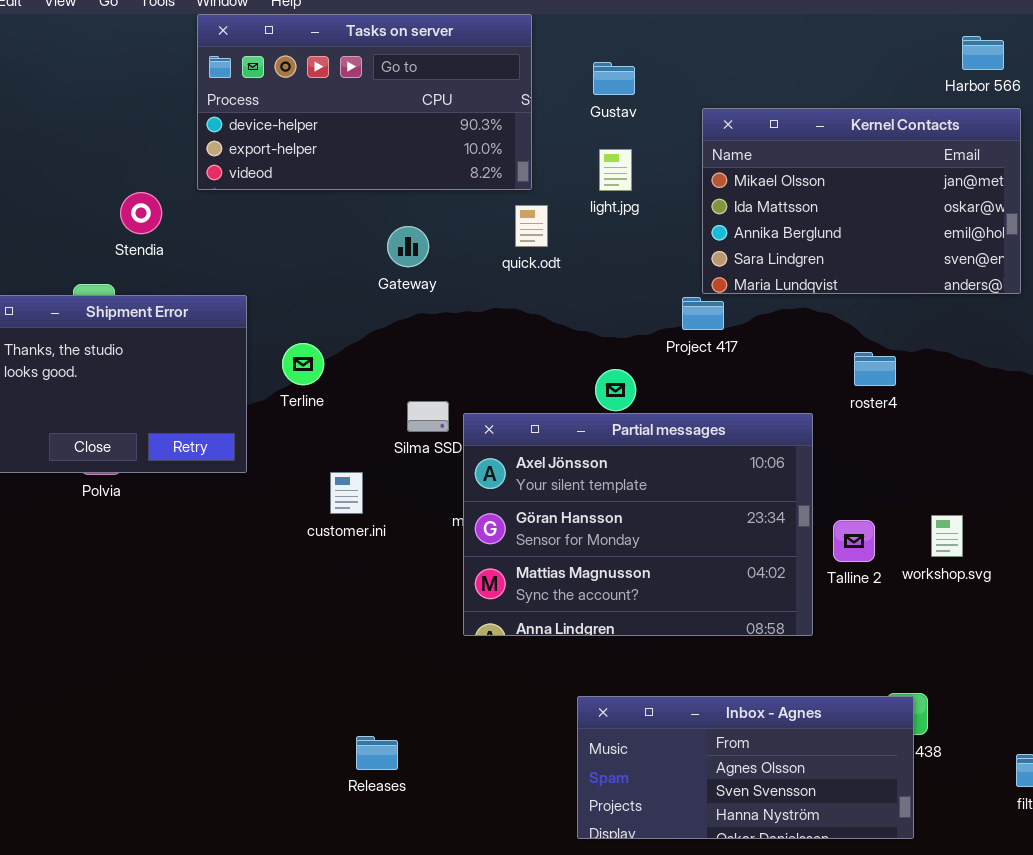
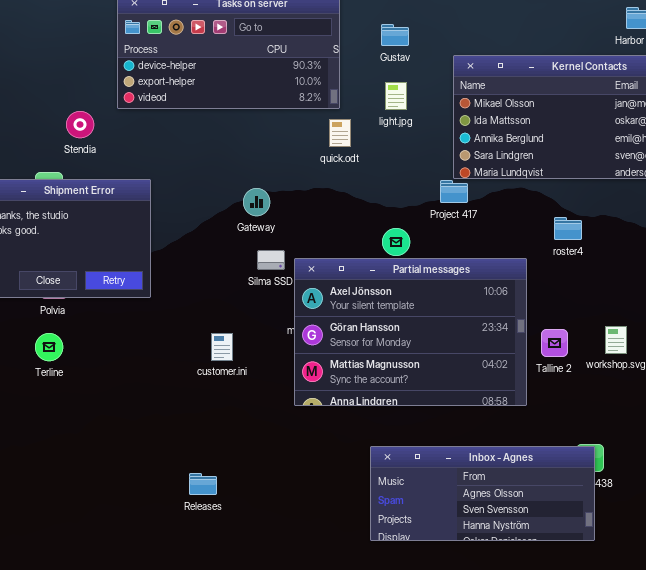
Gateway: [387,226,429,267] -> [243,188,270,216], moved
Terline: [282,343,324,385] -> [35,333,63,361], moved
customer.ini: [330,472,363,514] -> [211,333,233,361], moved
Releases: [356,736,398,770] -> [189,473,217,495], moved

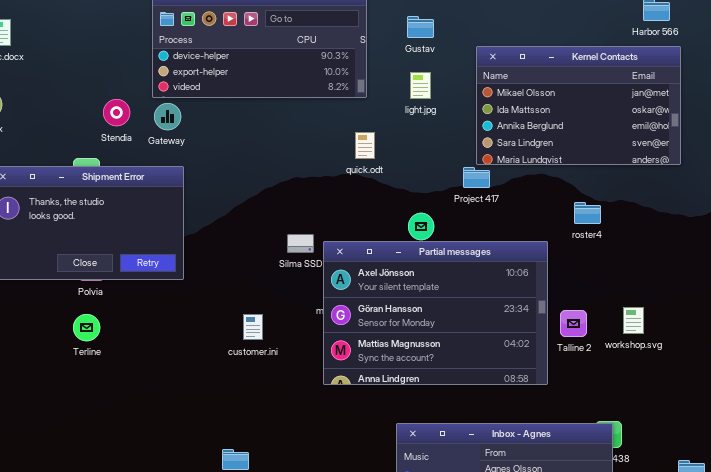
quick.odt: [329,119,351,147] -> [355,132,375,159], moved
Gateway: [243,188,270,216] -> [154,103,181,130], moved

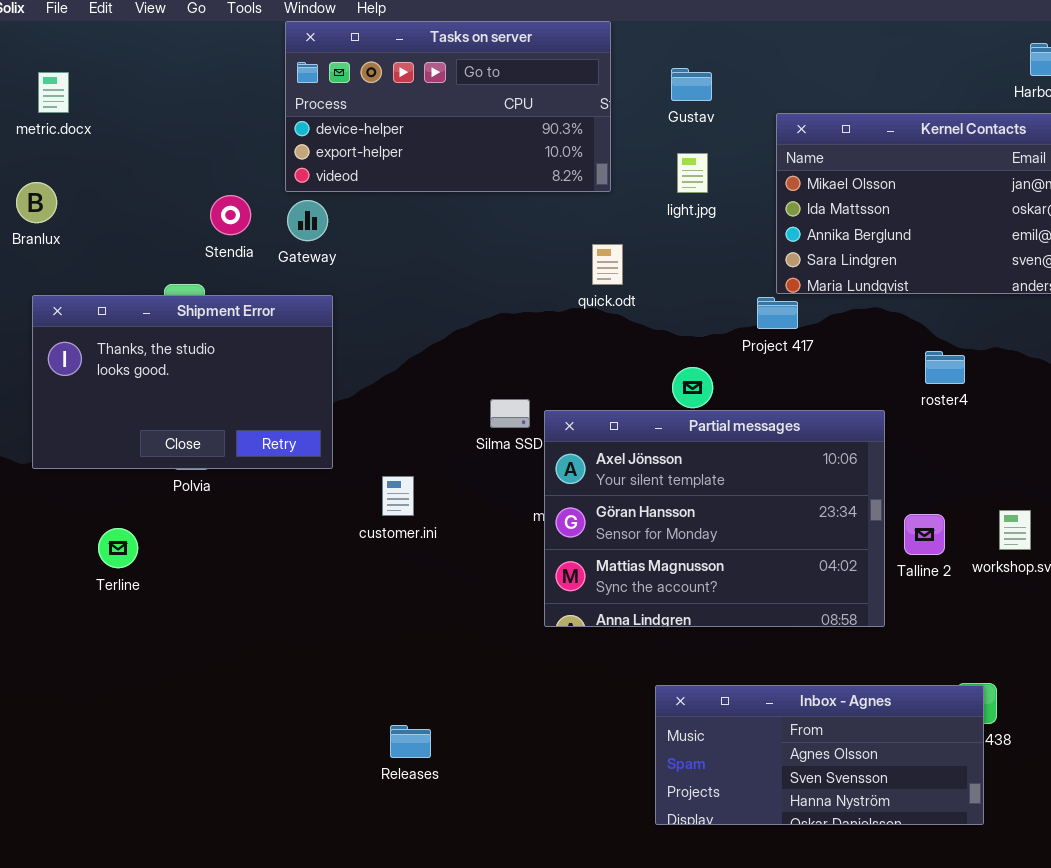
customer.ini: [243,314,263,340] -> [382,476,414,516], moved
Terline: [73,314,100,341] -> [98,528,138,568], moved

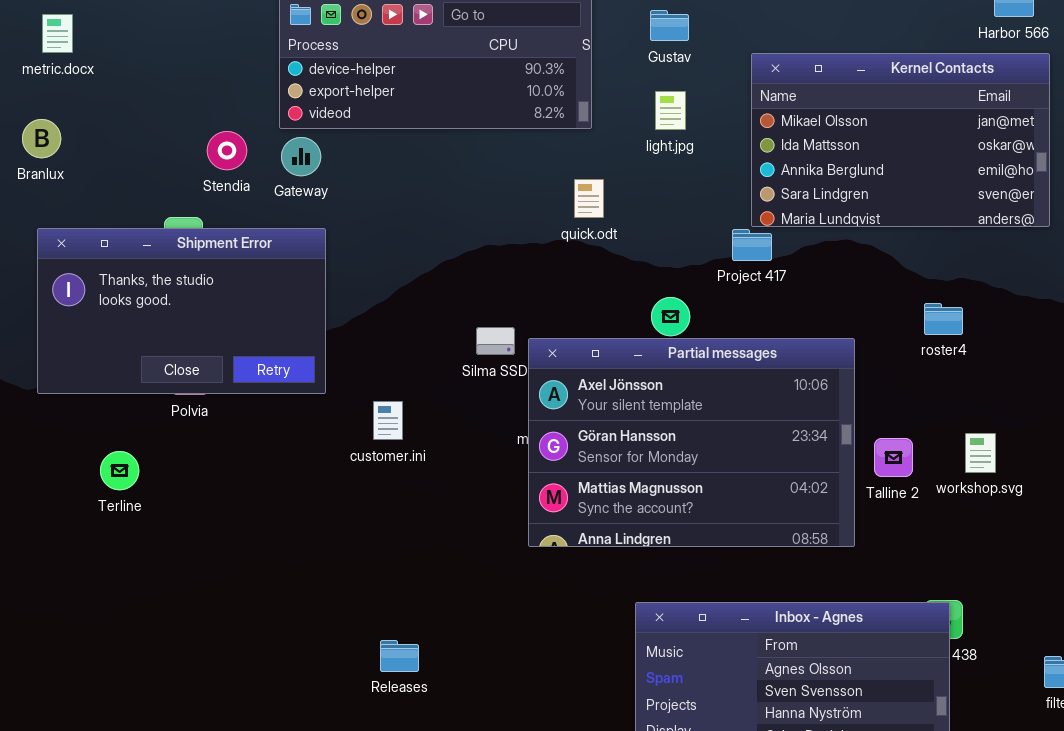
roster4: [925,351,965,384] -> [924,303,963,335], moved

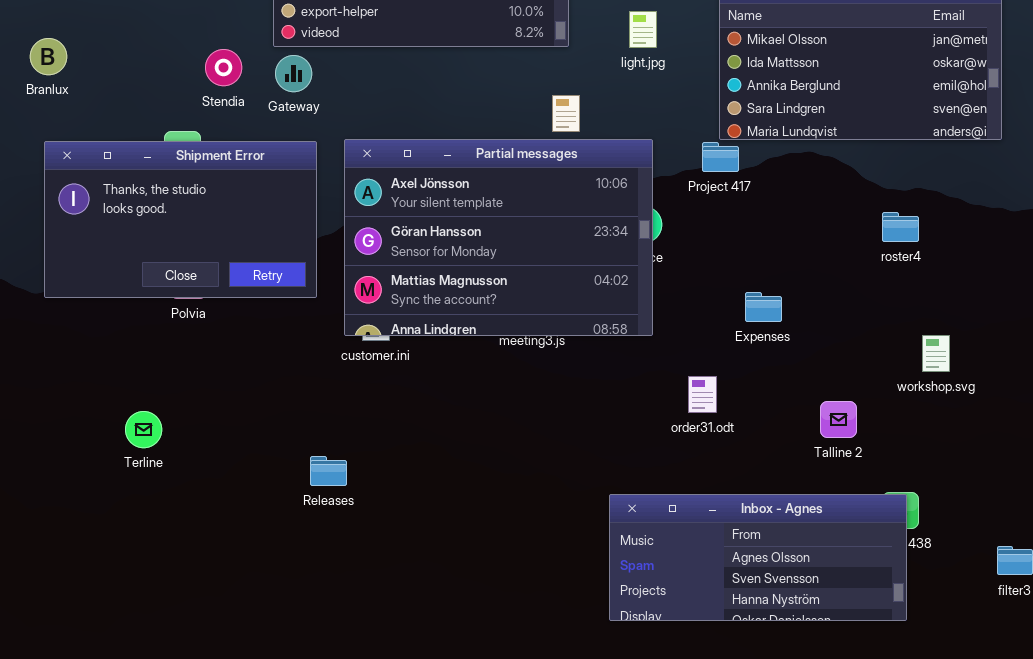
Partial messages: [528,338,855,547] -> [344,139,653,336], moved
Talline 2: [874,438,913,477] -> [820,401,857,438], moved
Terline: [100,451,139,490] -> [125,411,162,448], moved
Releases: [380,640,419,672] -> [310,456,347,486], moved

